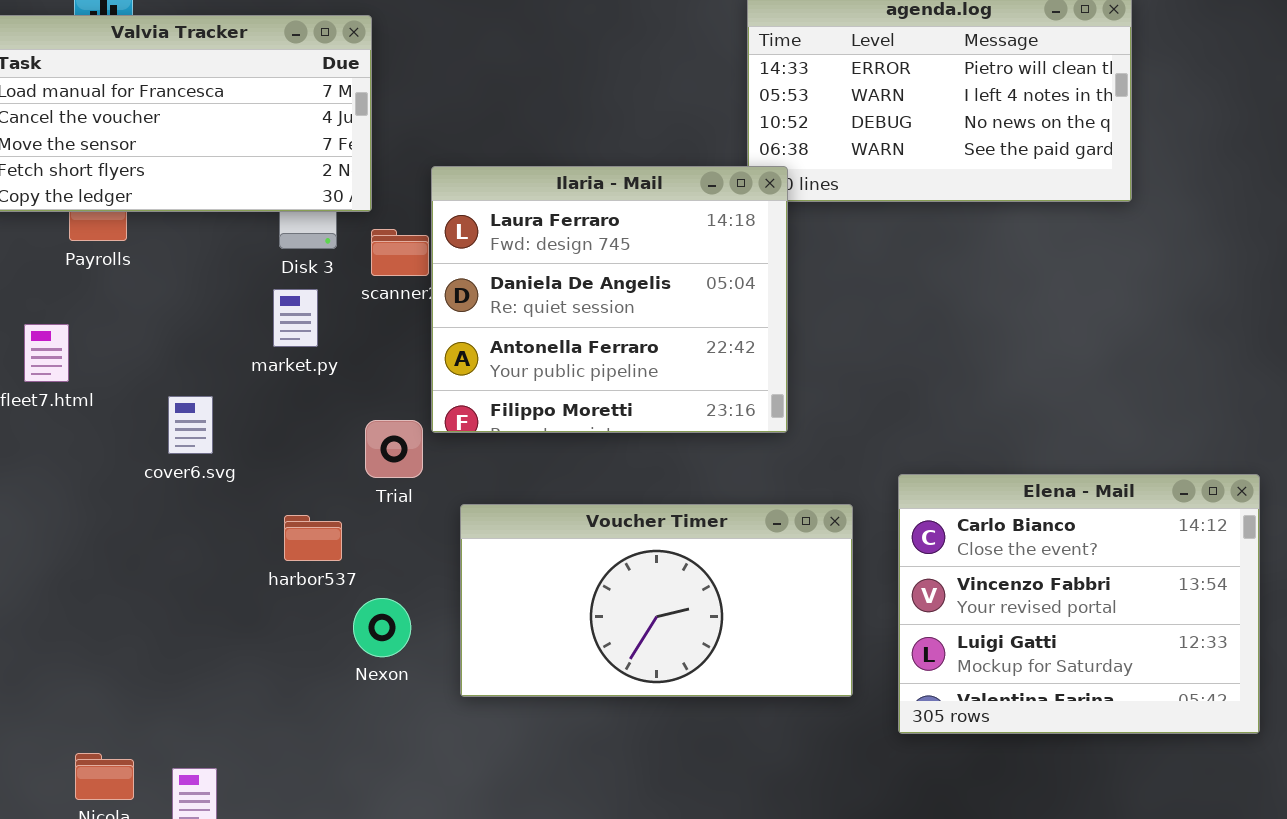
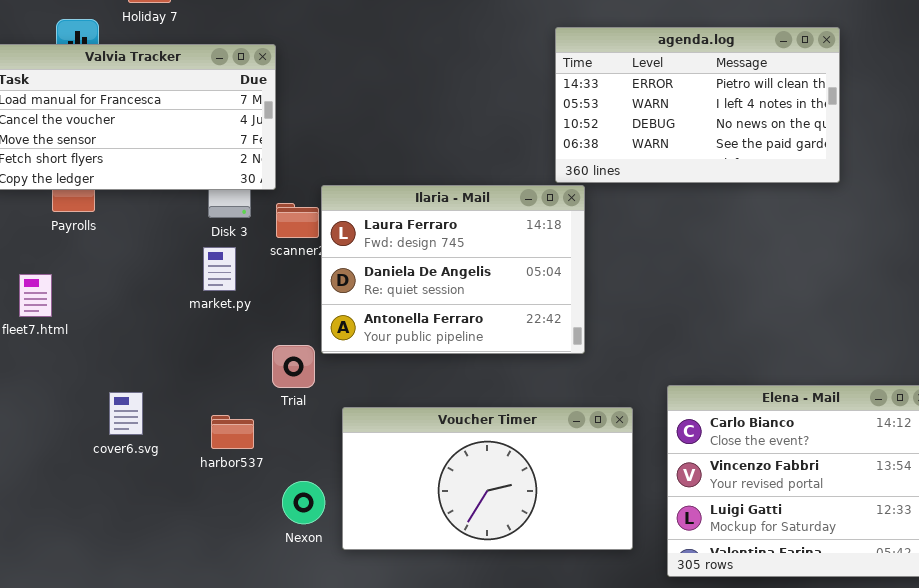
Ilaria - Mail: [431,166,788,433] -> [321,185,585,354], resized
cover6.svg: [168,396,213,454] -> [109,392,143,435], moved
Nexon: [353,598,411,657] -> [282,481,325,524], moved

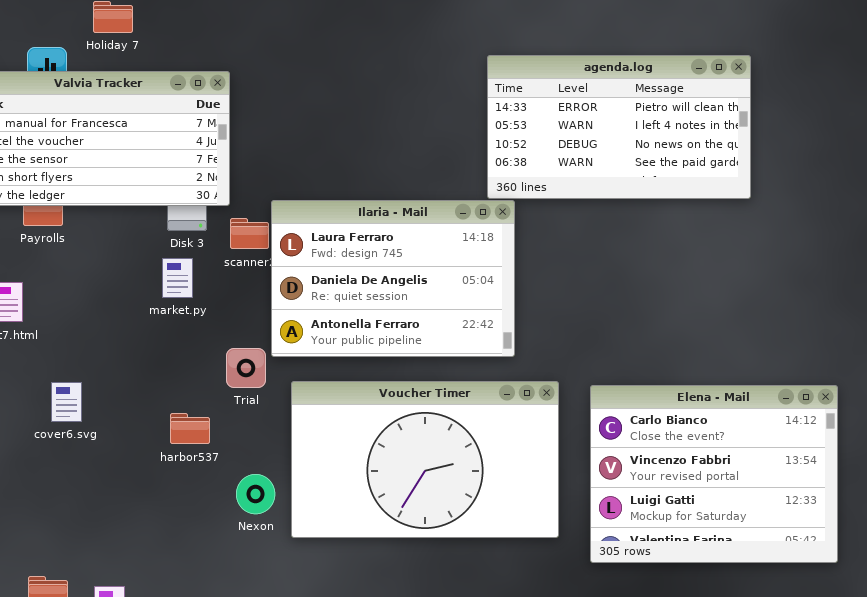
cover6.svg: [109,392,143,435] -> [51,382,82,422], moved
Voucher Timer: [342,407,633,550] -> [291,381,559,538], resized

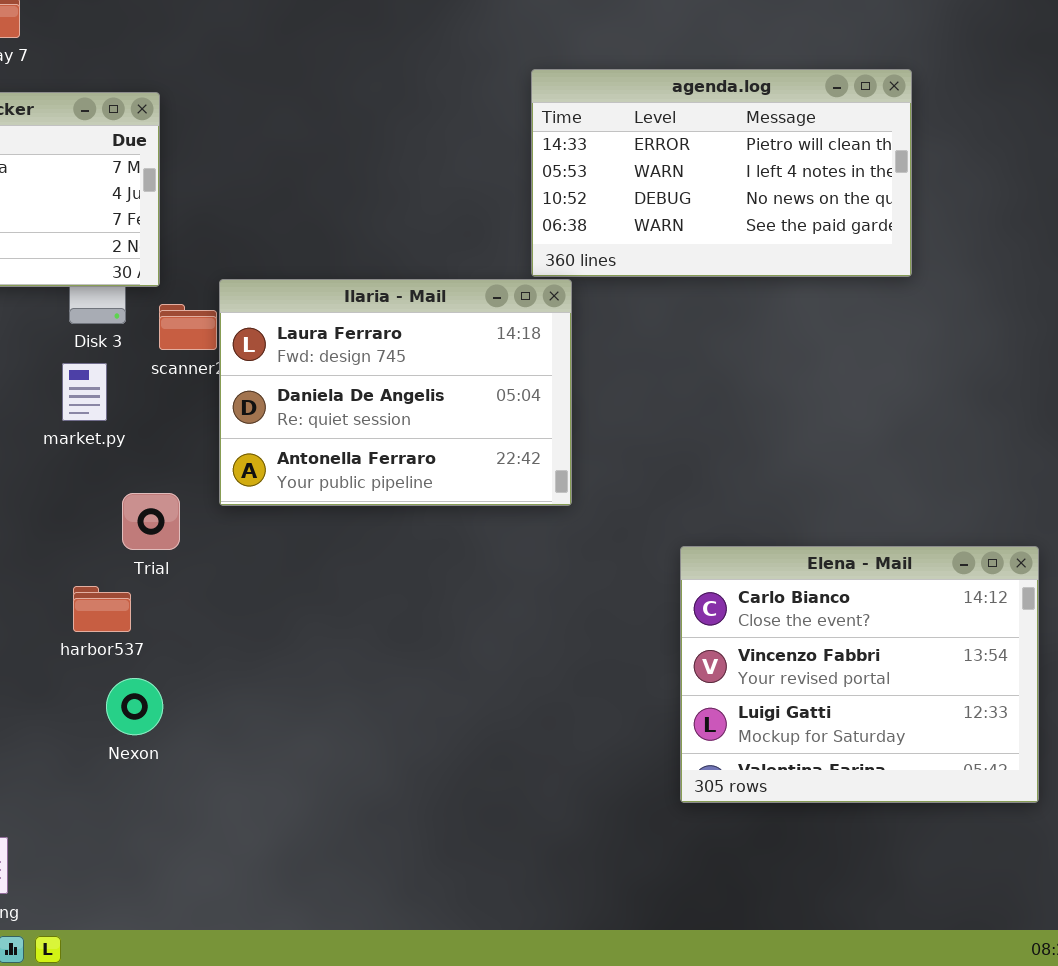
Trial: [226,348,266,388] -> [122,493,180,550], moved
Voucher Timer: [291,381,559,538] -> none, closed
Nexon: [236,474,275,514] -> [106,678,163,735], moved

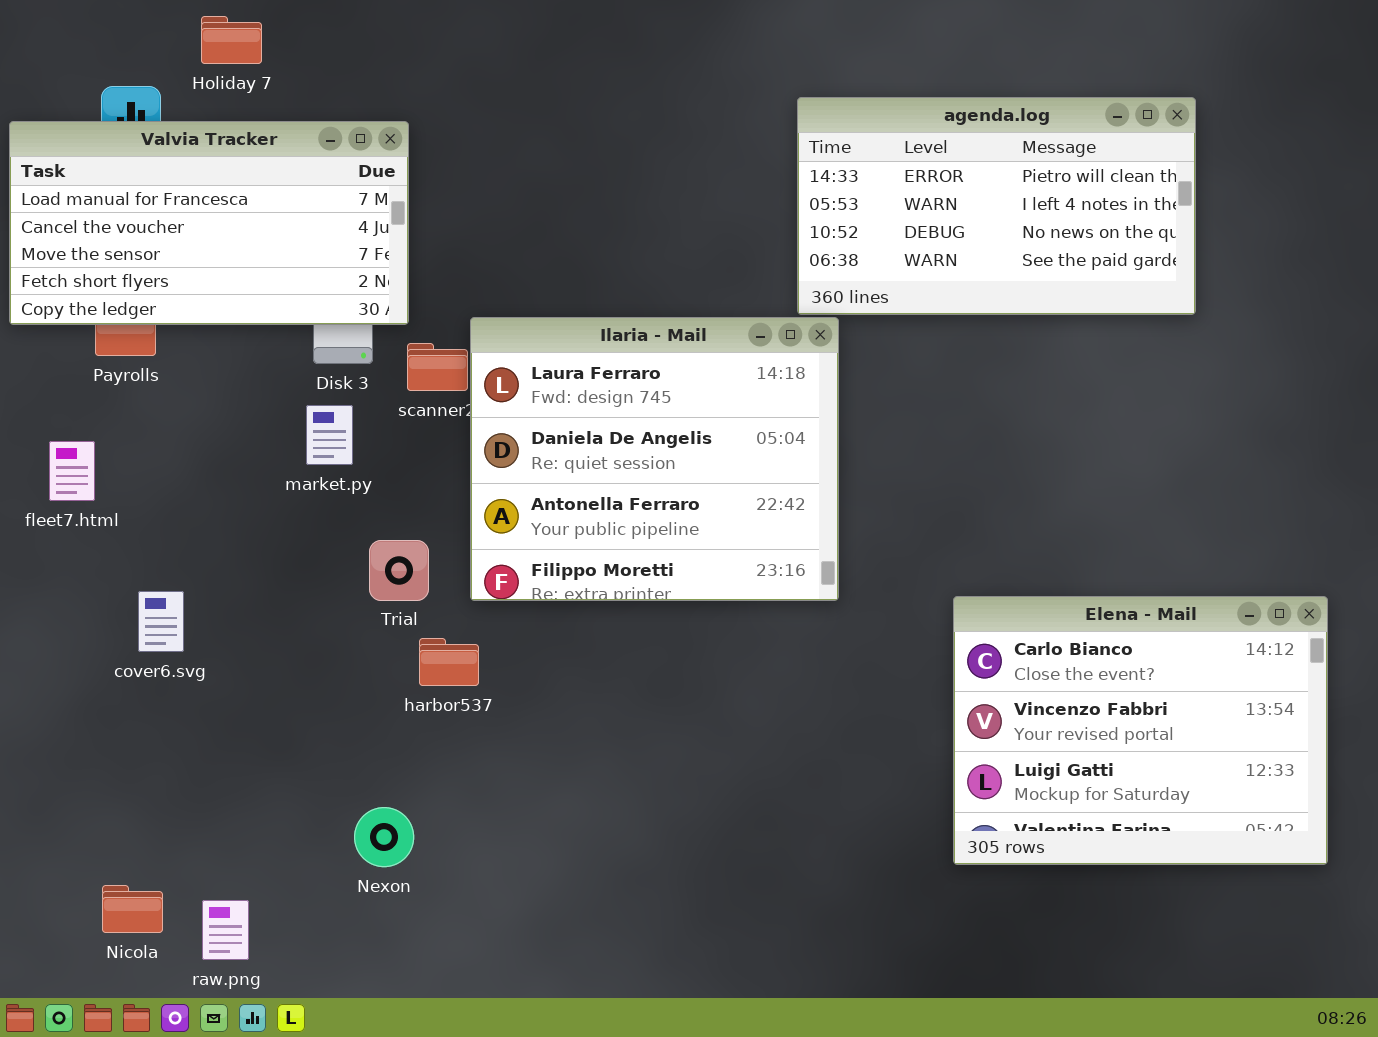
Ilaria - Mail: [219,279,572,506] -> [470,317,839,601], resized
harbor537: [73,586,131,632] -> [419,638,479,686], moved
Nexon: [106,678,163,735] -> [354,807,414,867], moved

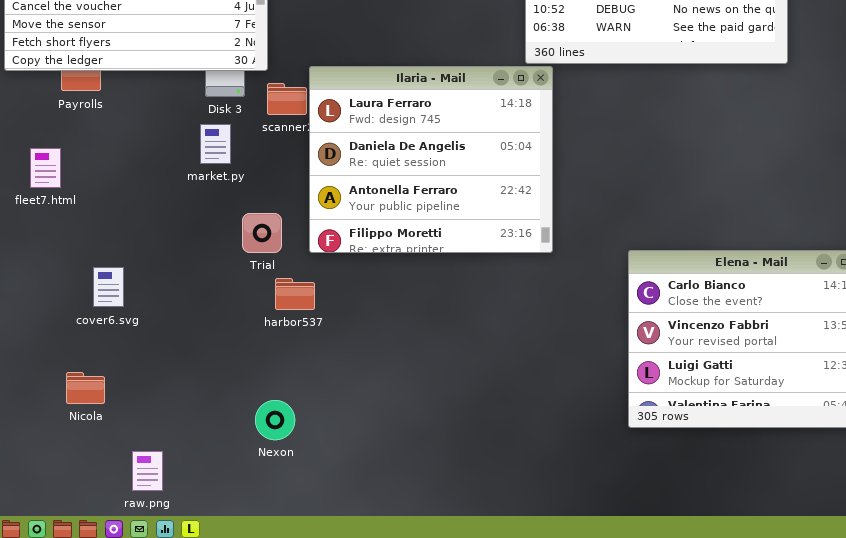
cover6.svg: [138,591,184,652] -> [93,267,124,307], moved
Nexon: [354,807,414,867] -> [255,400,295,440], moved
Nicola: [102,885,163,933] -> [66,372,105,404], moved

